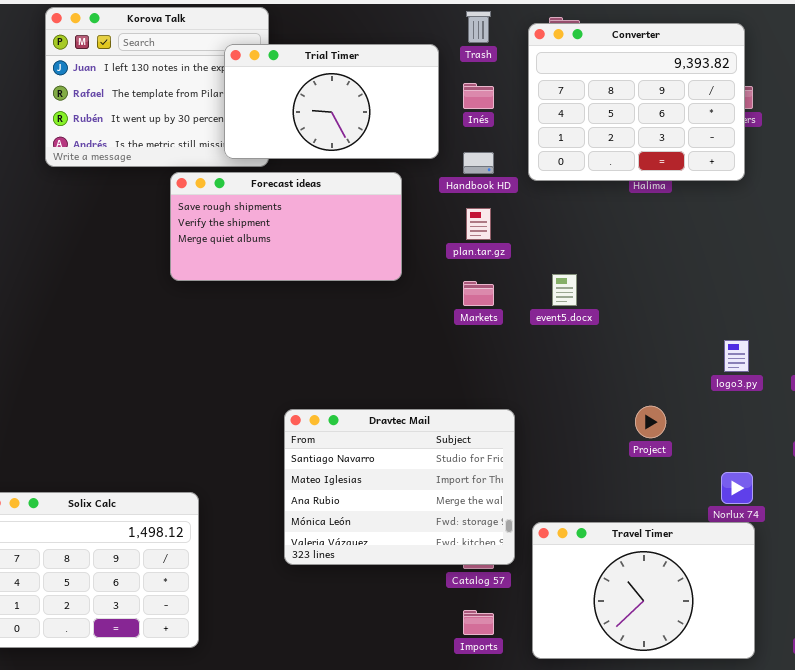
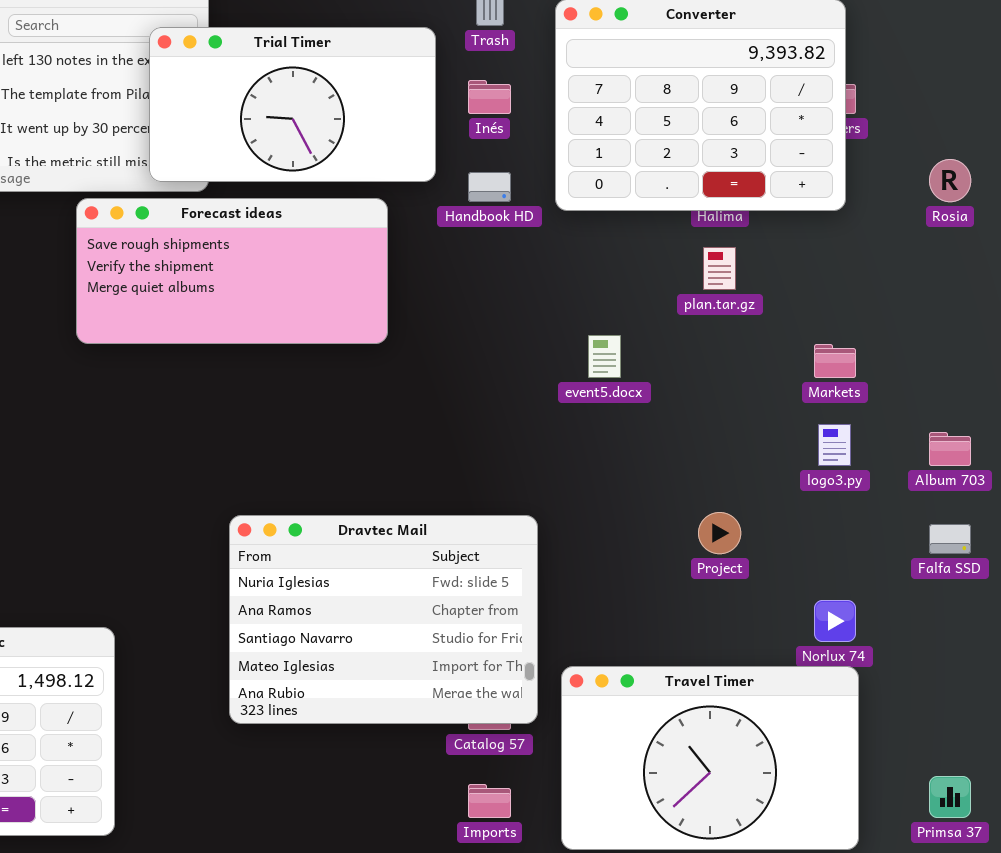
plan.tar.gz: [466,208,491,240] -> [703,247,736,290], moved
Markets: [463,281,494,306] -> [814,344,856,378], moved
Dravtec Mail: [284,409,515,565] -> [229,515,538,724], scrolled up 2 rows

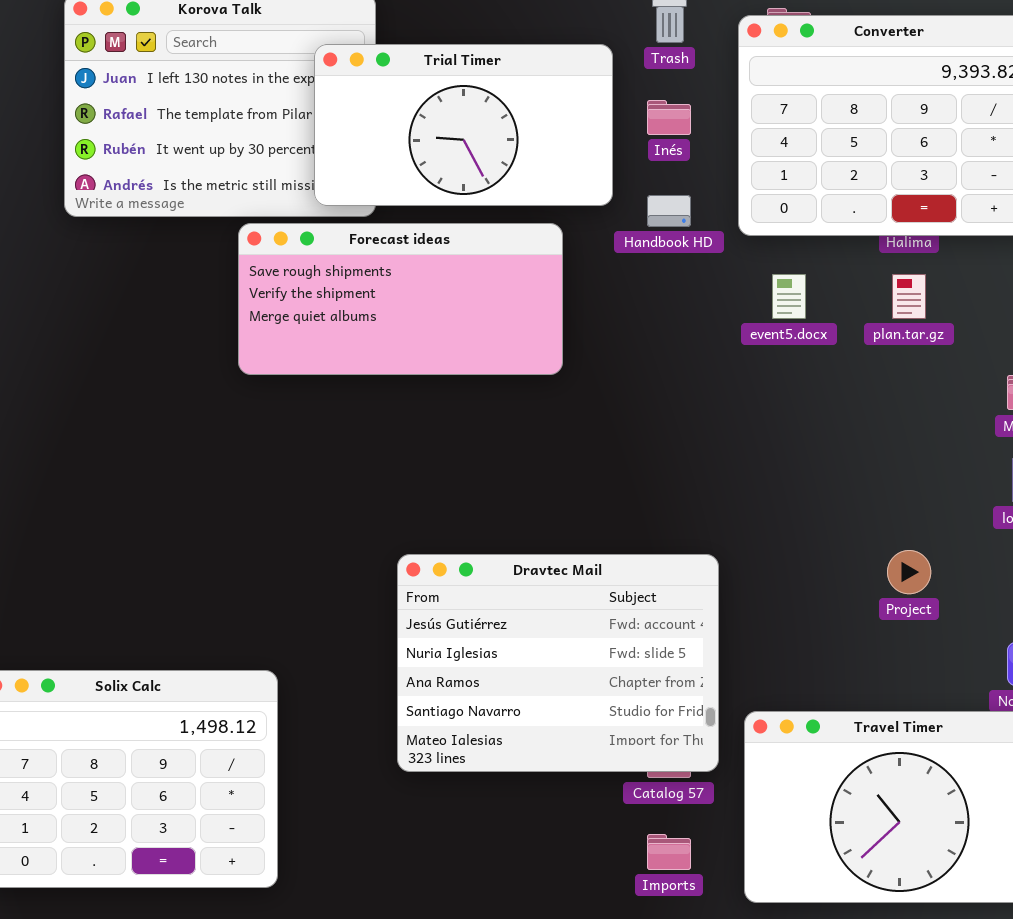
event5.docx: [588,335,621,378] -> [772,274,806,319], moved
Dravtec Mail: [229,515,538,724] -> [397,554,719,772], scrolled up 1 row

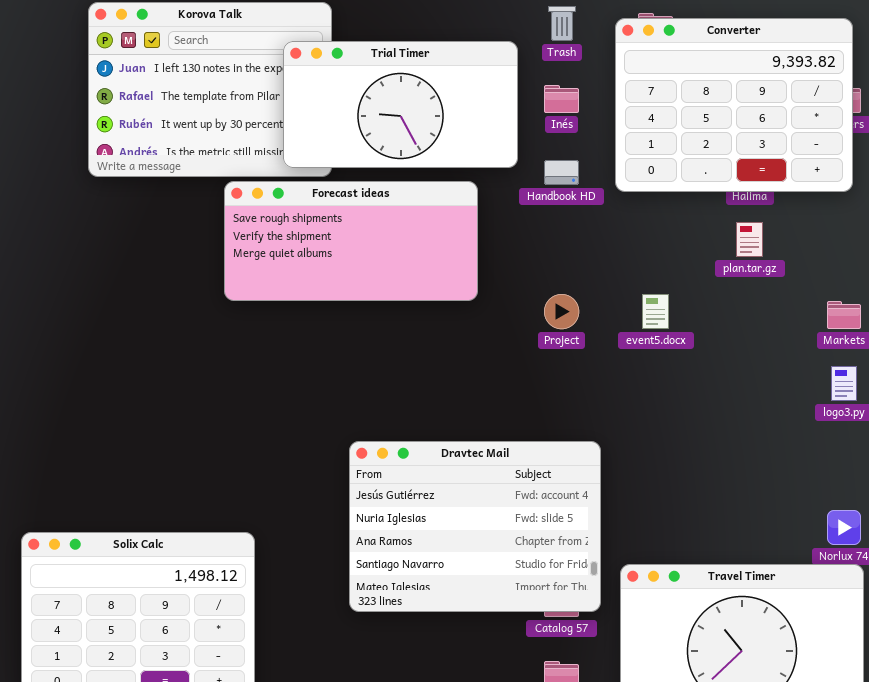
event5.docx: [772,274,806,319] -> [642,294,669,329], moved
Project: [887,550,931,594] -> [544,294,579,329], moved

